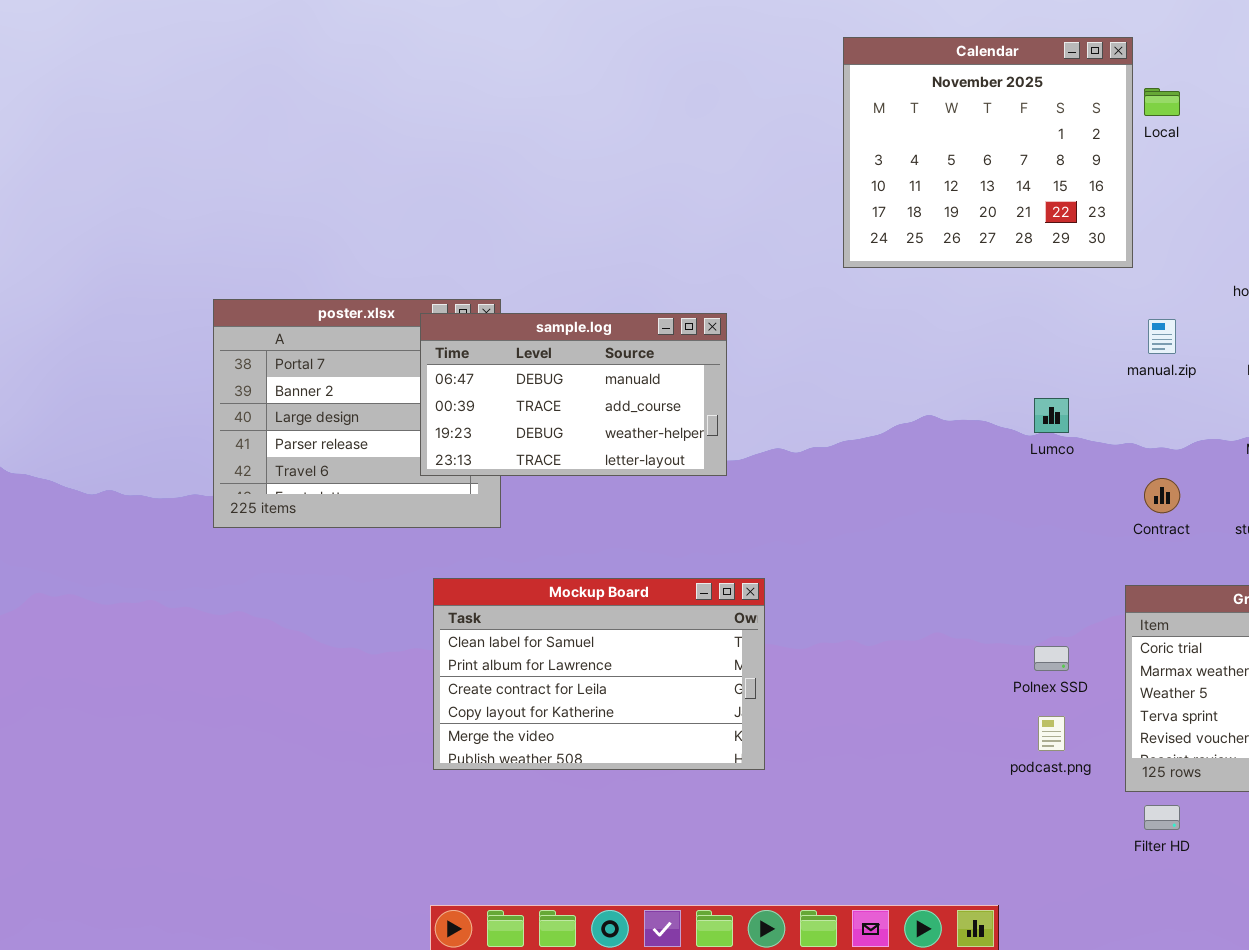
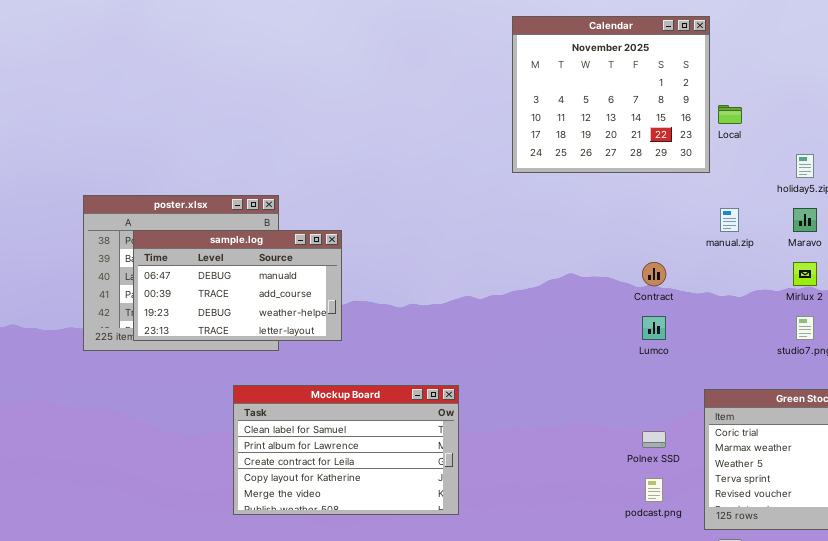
Local: [1144,88,1180,116] -> [718,105,742,124], moved
sample.log: [420,313,727,476] -> [133,230,342,341], moved
Lumco: [1034,398,1069,433] -> [642,316,666,340], moved
Contract: [1144,478,1180,513] -> [642,262,666,286], moved

